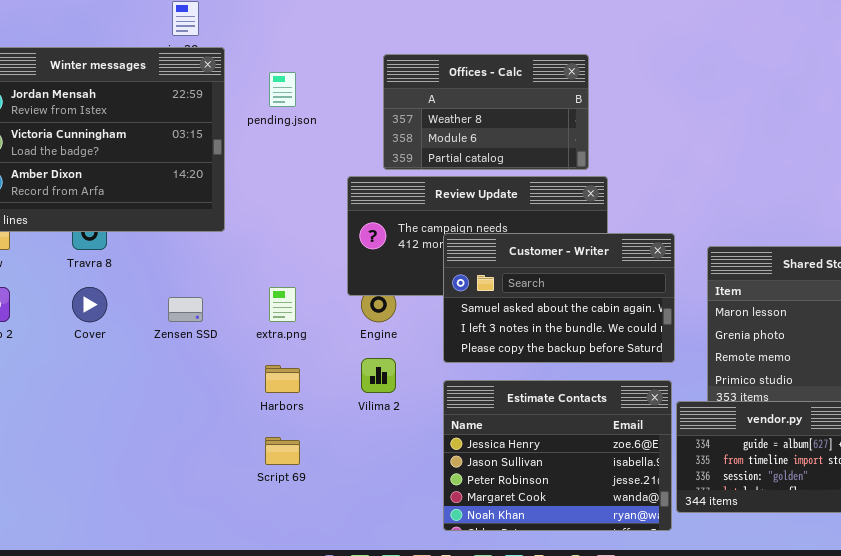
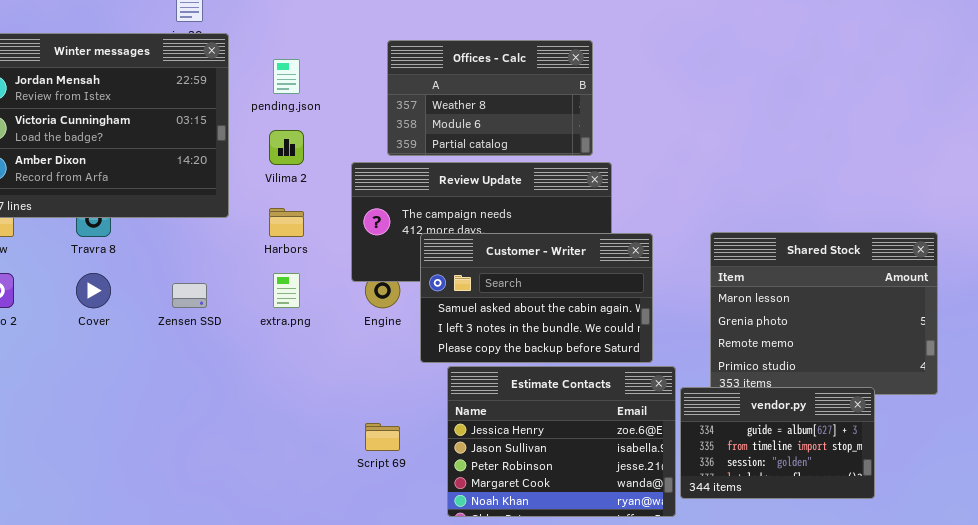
Customer - Writer: [443,233,675,363] -> [420,233,653,363], moved
Vilima 2: [361,358,396,393] -> [269,130,304,165], moved
Harbors: [265,365,300,393] -> [269,208,304,237], moved
Script 69: [265,437,300,465] -> [365,423,400,451], moved

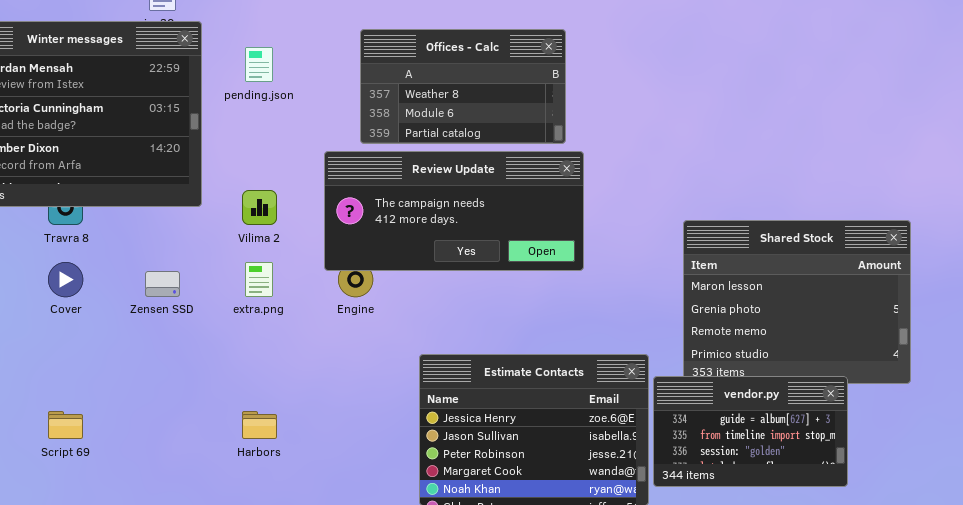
Vilima 2: [269,130,304,165] -> [242,190,277,225], moved
Harbors: [269,208,304,237] -> [242,411,277,439], moved
Customer - Writer: [420,233,653,363] -> none, closed
Script 69: [365,423,400,451] -> [48,411,83,439], moved

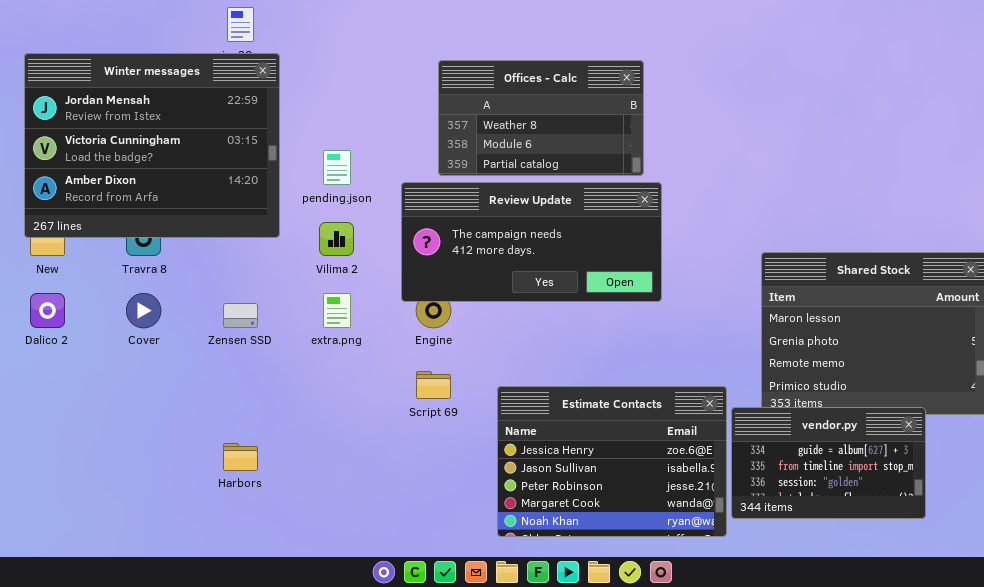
pending.json: [245,47,273,82] -> [323,150,351,185], moved
Script 69: [48,411,83,439] -> [416,371,451,399], moved
Harbors: [242,411,277,439] -> [223,443,258,471], moved

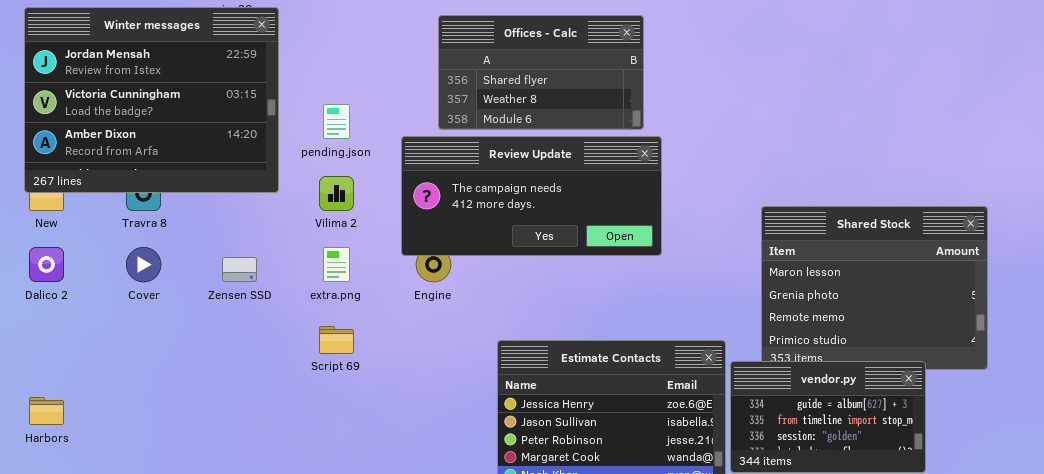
Offices - Calc: [438,60,644,176] -> [438,15,644,130], scrolled up 1 row
Script 69: [416,371,451,399] -> [319,326,354,354], moved
Harbors: [223,443,258,471] -> [29,397,64,425], moved

